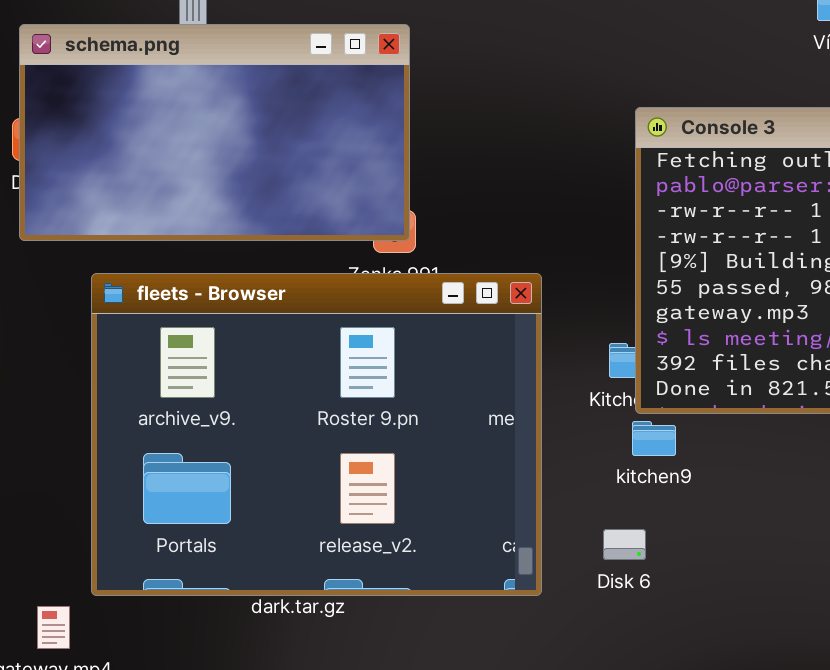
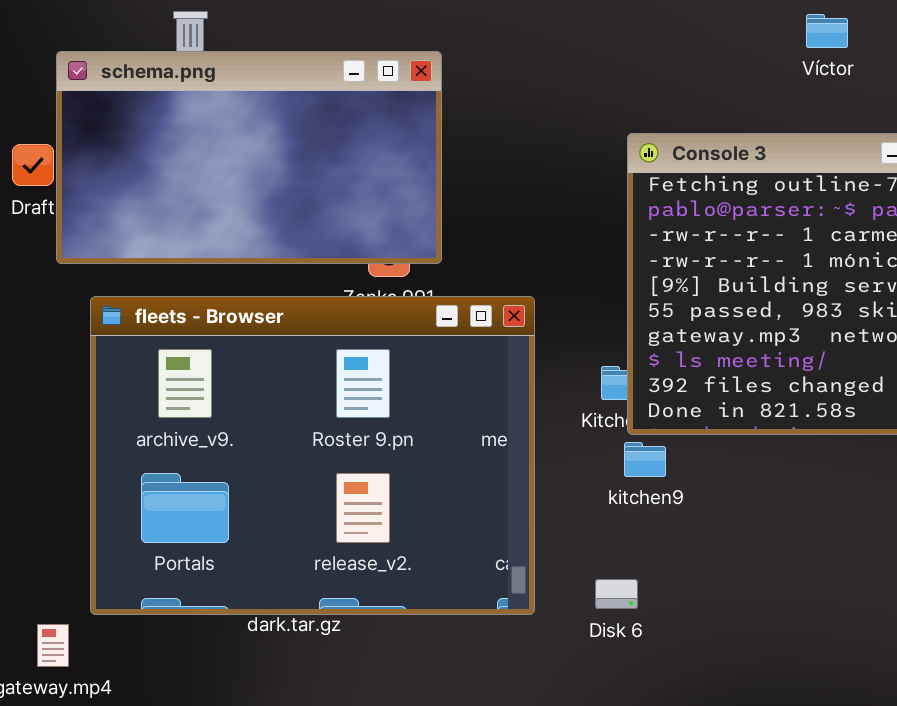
schema.png: [19,24,410,241] -> [56,51,442,264], moved
Disk 6: [603,529,646,560] -> [595,579,638,609], moved

